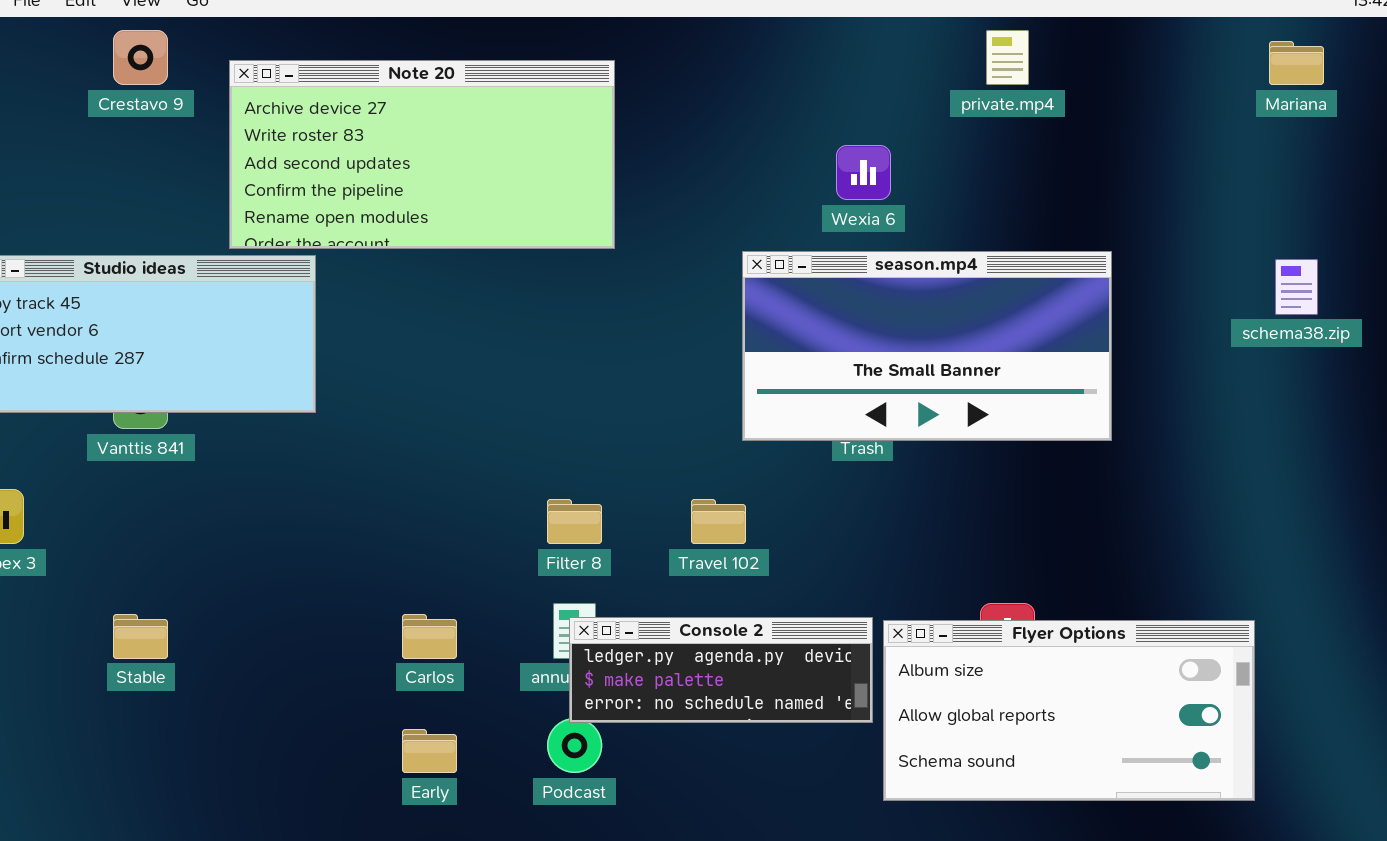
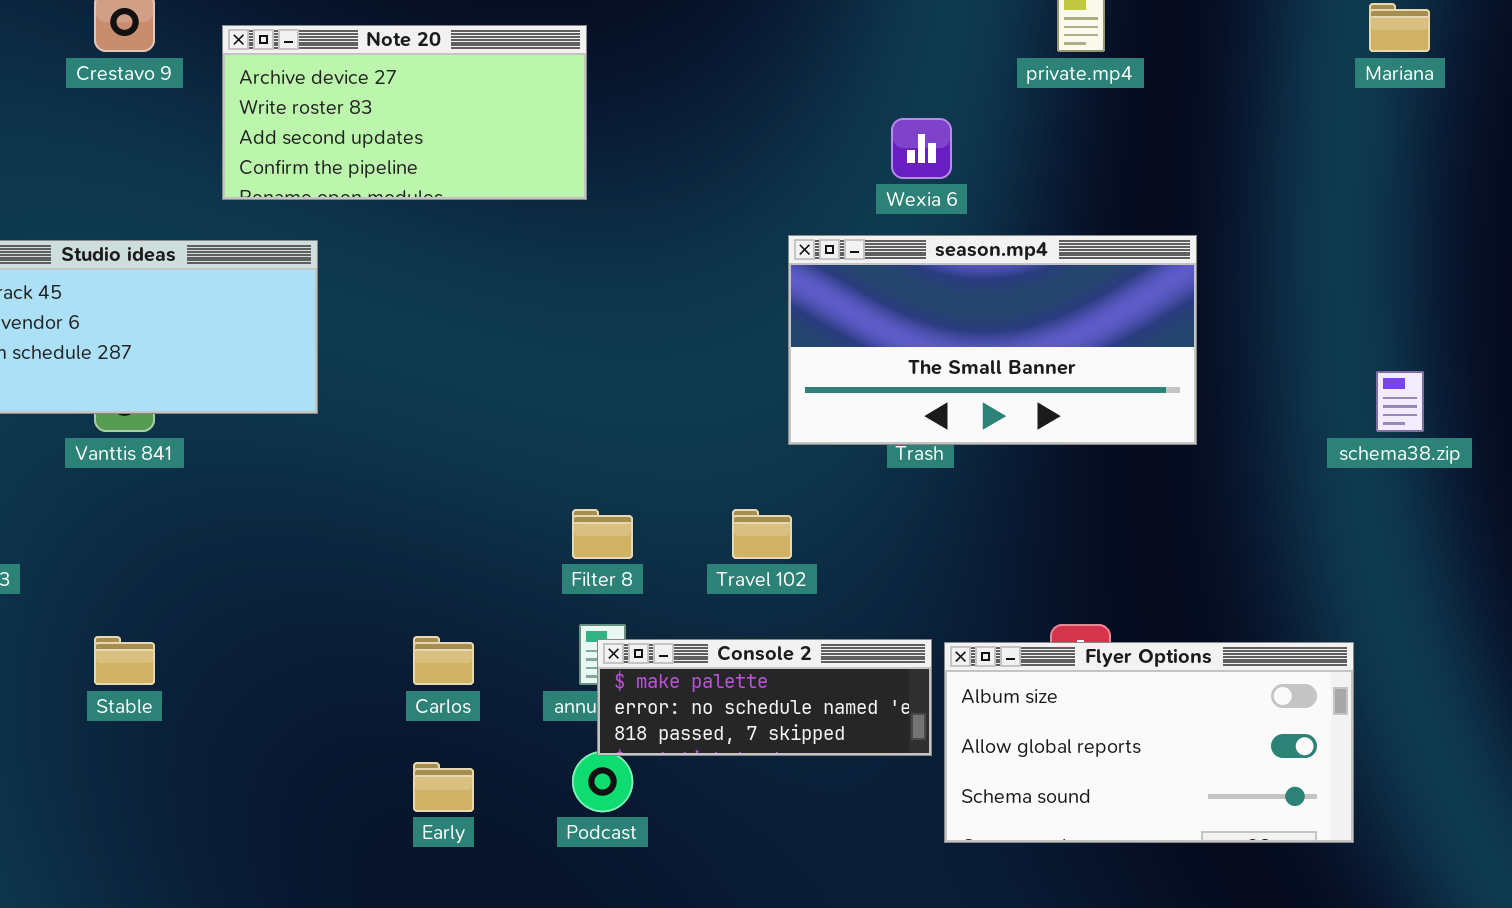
Note 20: [229,60,615,249] -> [222,25,587,200], resized
schema38.zip: [1275,259,1318,315] -> [1376,371,1424,432], moved
Console 2: [569,617,873,723] -> [597,639,932,756], scrolled down 1 row

